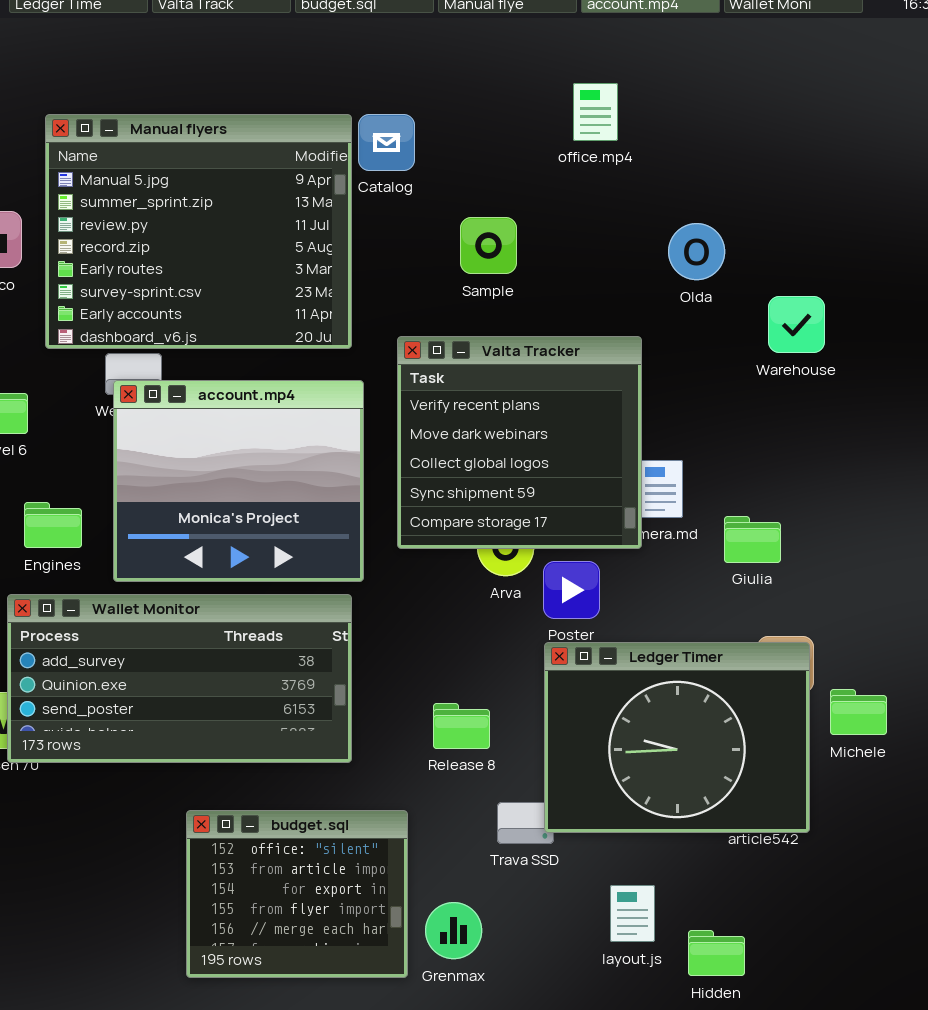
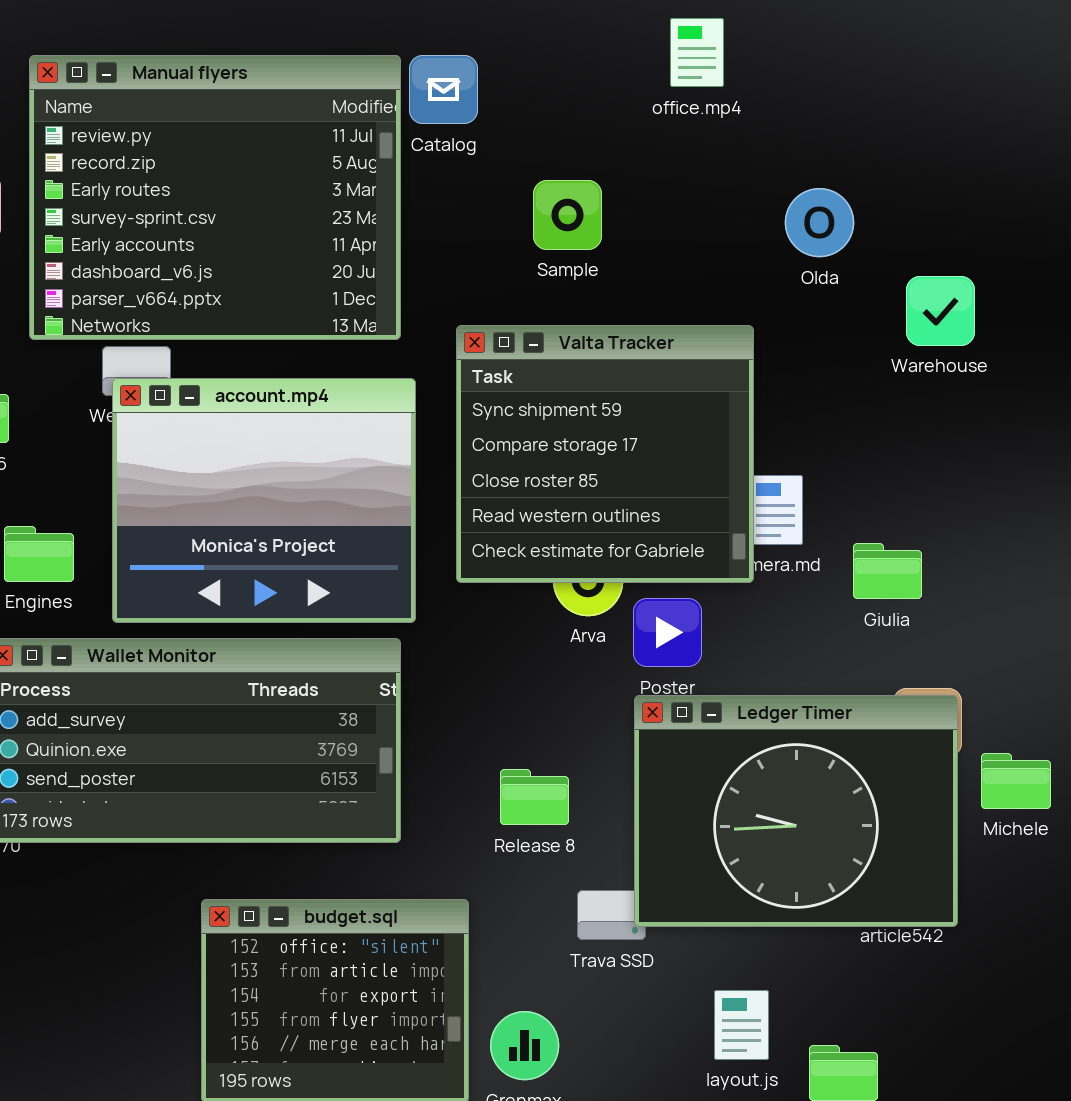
Manual flyers: [45,114,352,349] -> [29,55,401,340], scrolled down 2 rows
Valta Tracker: [397,336,642,549] -> [456,325,754,583], scrolled down 3 rows

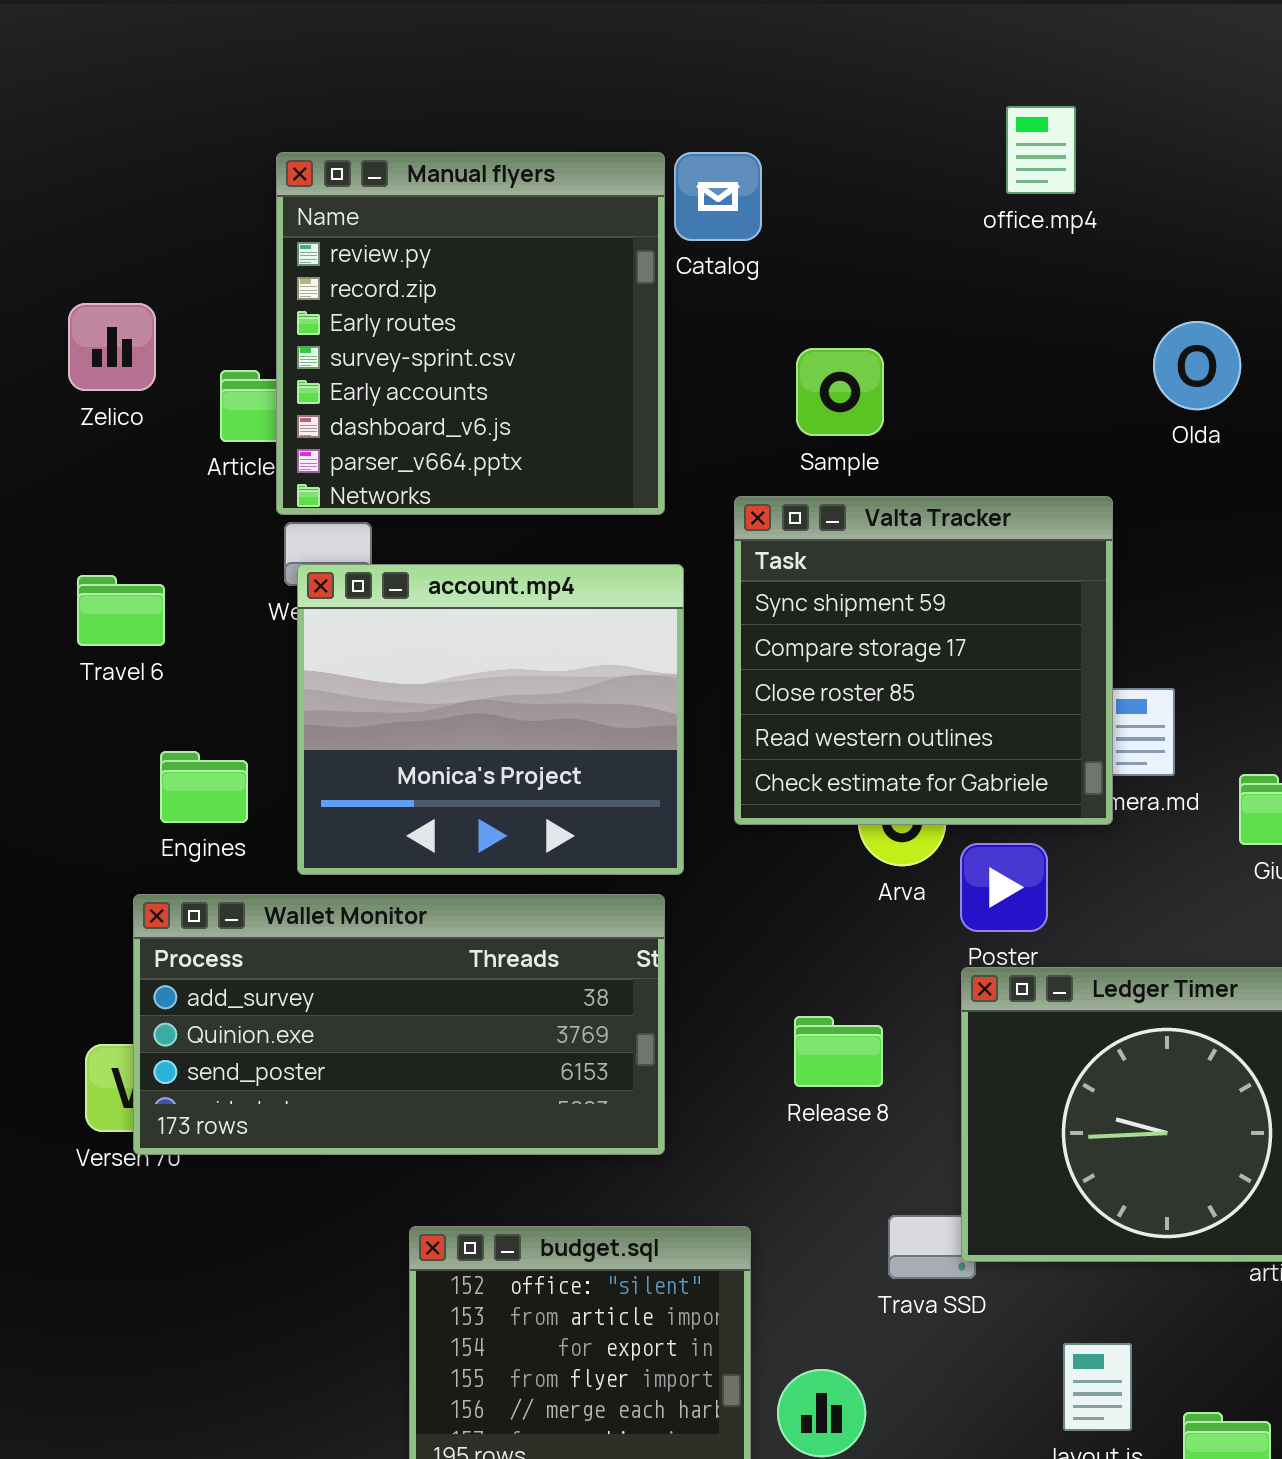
Manual flyers: [29,55,401,340] -> [276,152,665,515], resized
Sample: [533,180,602,250] -> [796,348,884,436], moved
Release 8: [500,769,569,825] -> [794,1016,883,1087], moved

